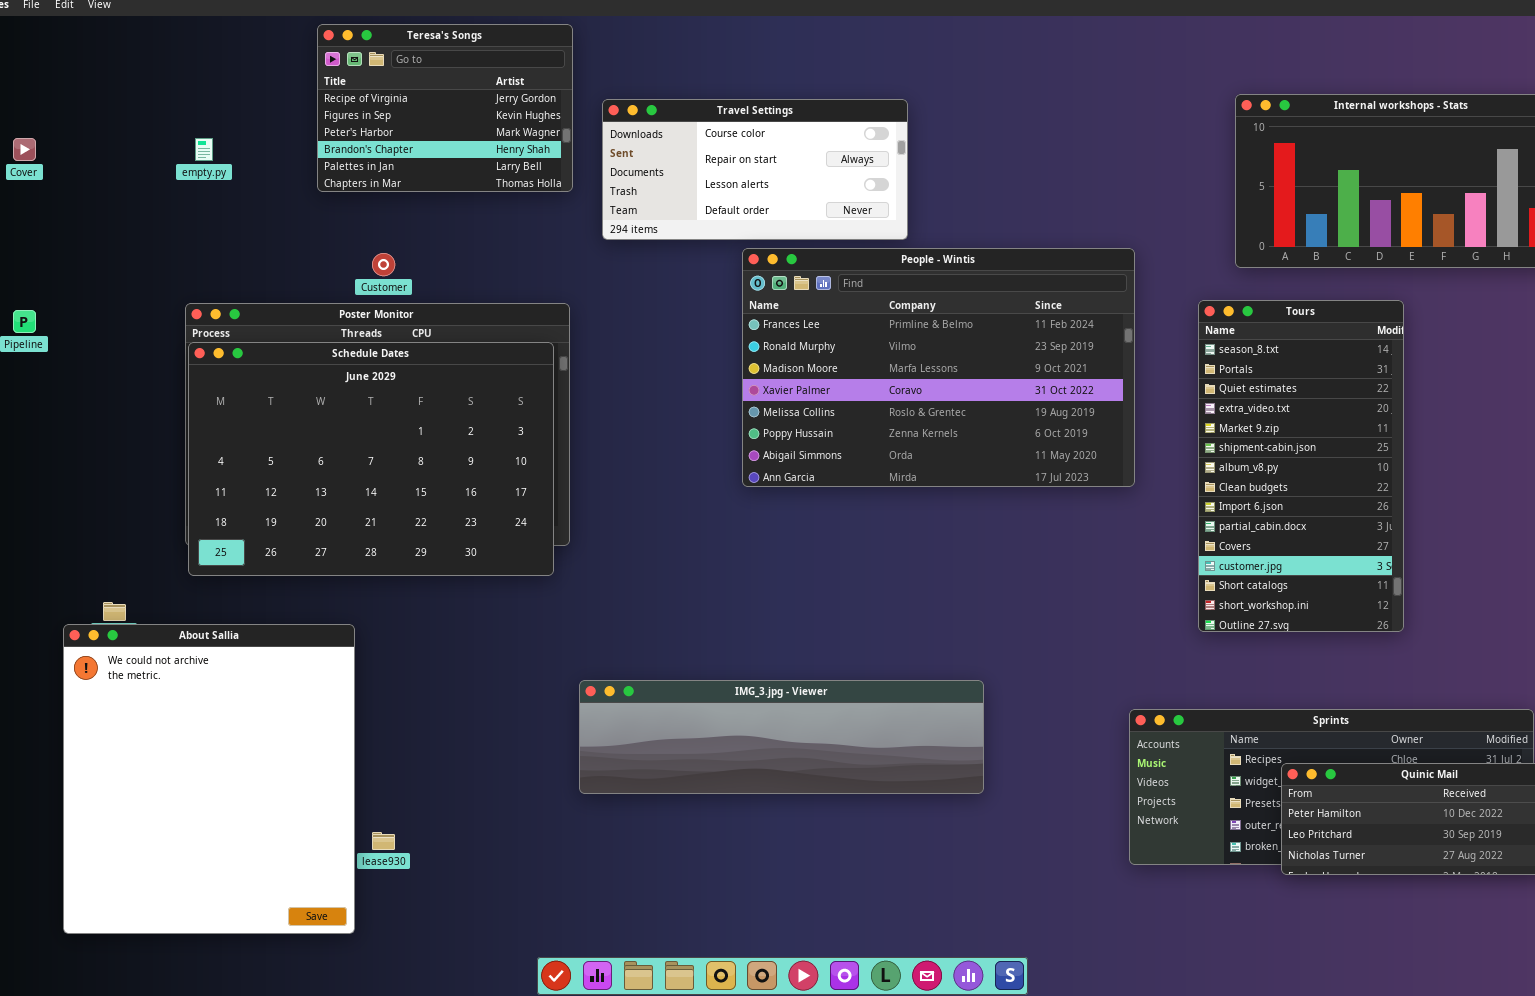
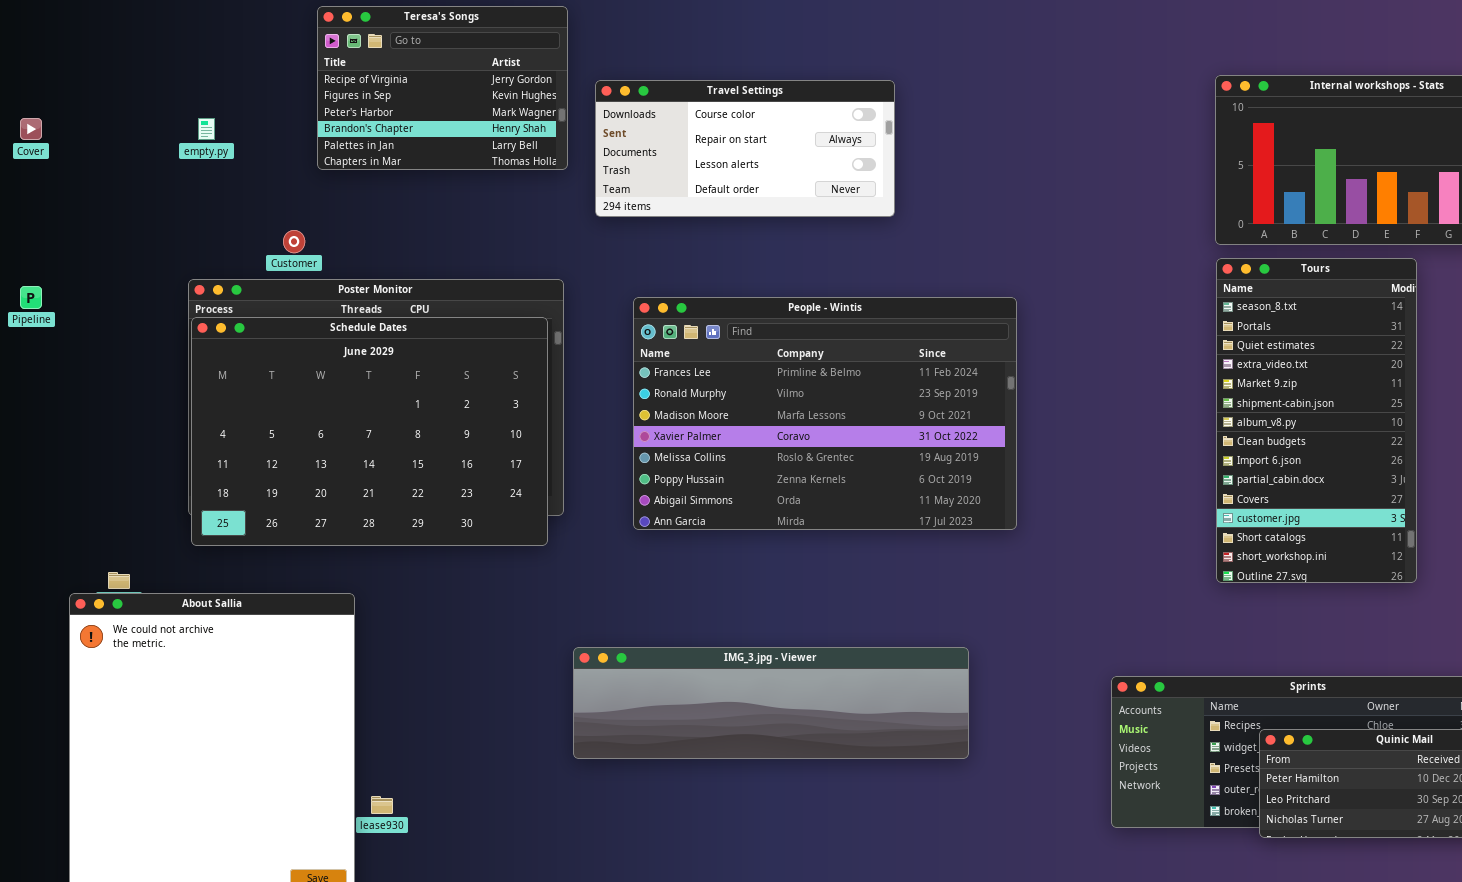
People - Wintis: [742,248,1135,487] -> [633,297,1017,530], moved
Customer: [372,253,395,276] -> [283,230,305,253], moved
Tours: [1198,300,1404,632] -> [1216,258,1417,583], moved

